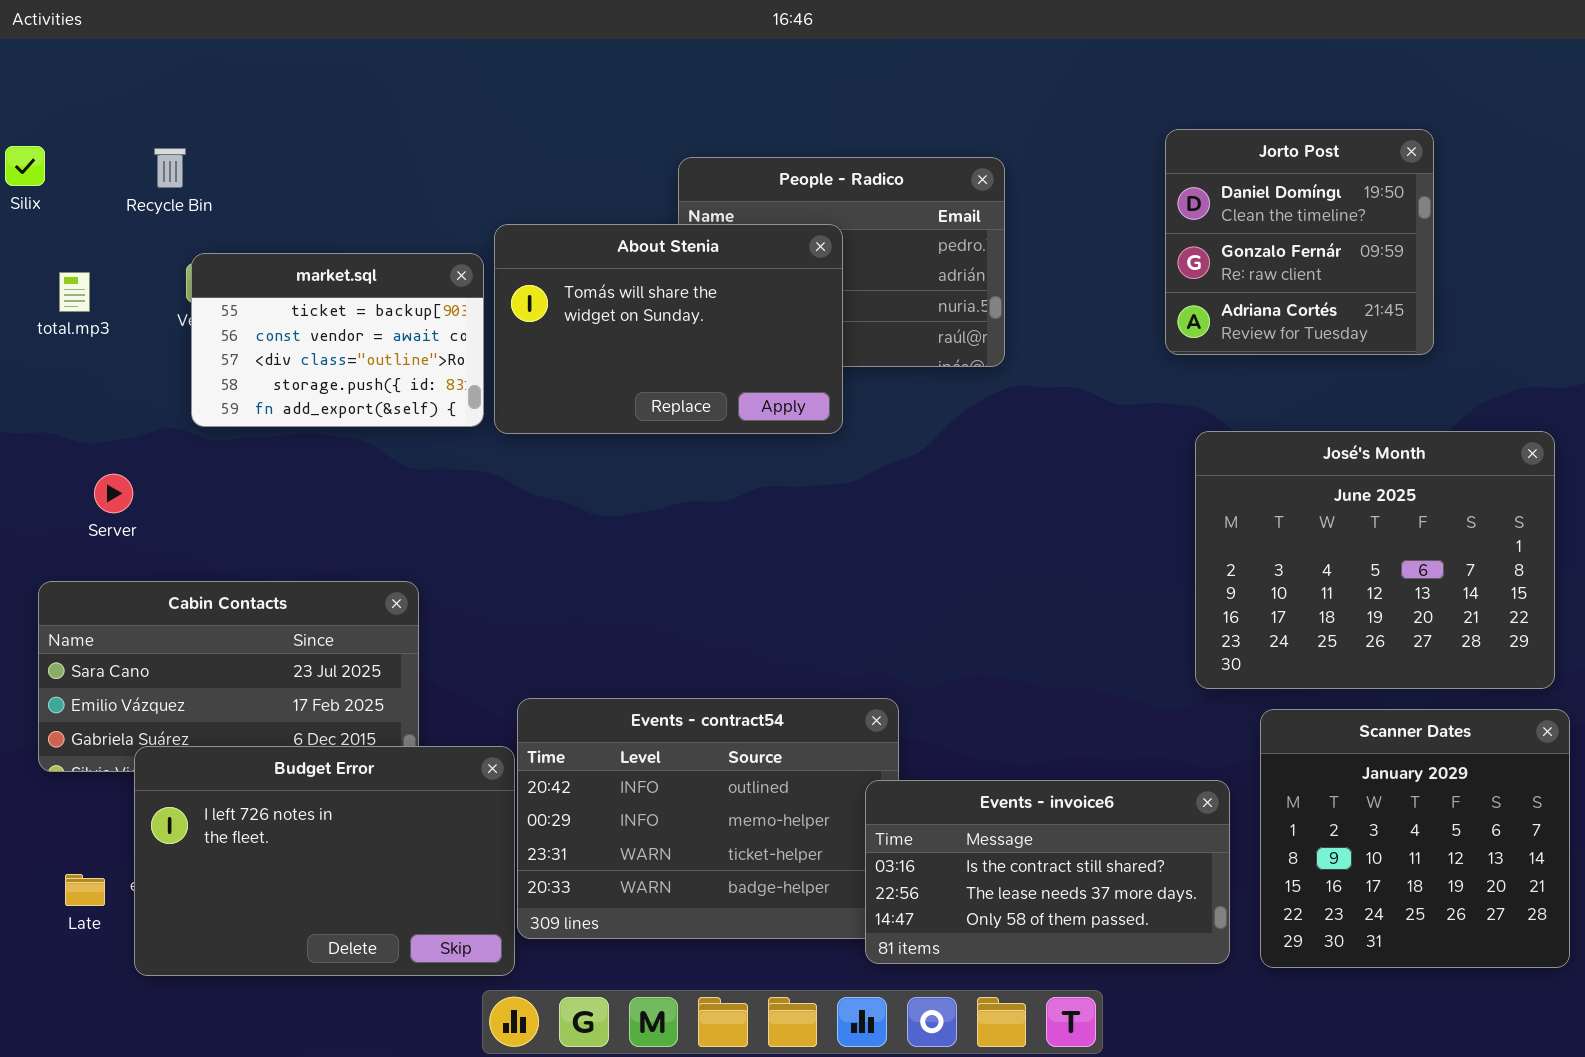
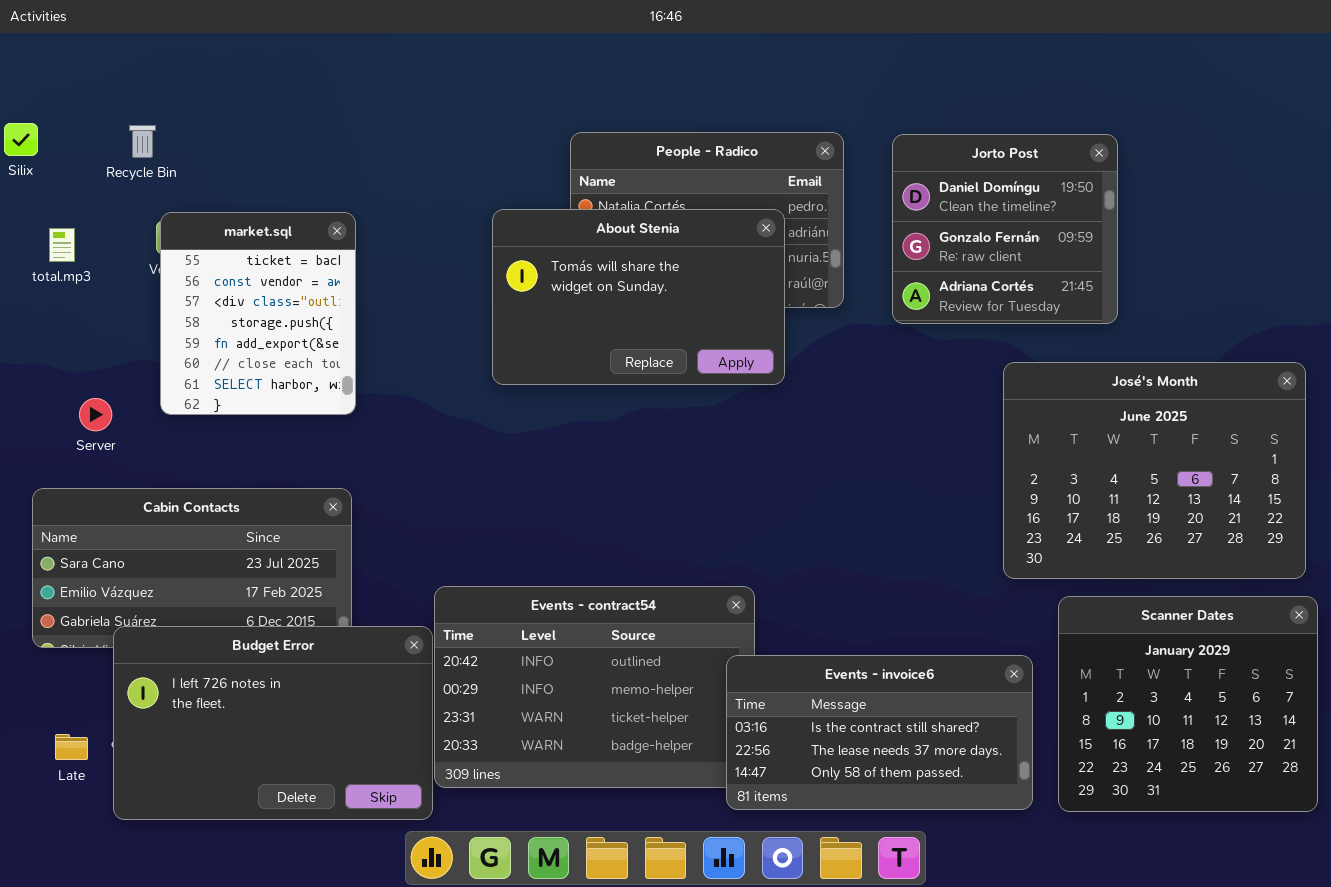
Jorto Post: [1165,129,1434,355] -> [892,134,1118,324], moved
About Stenia: [494,224,843,434] -> [492,209,785,385], moved
market.sql: [191,253,484,427] -> [160,212,356,415], resized

